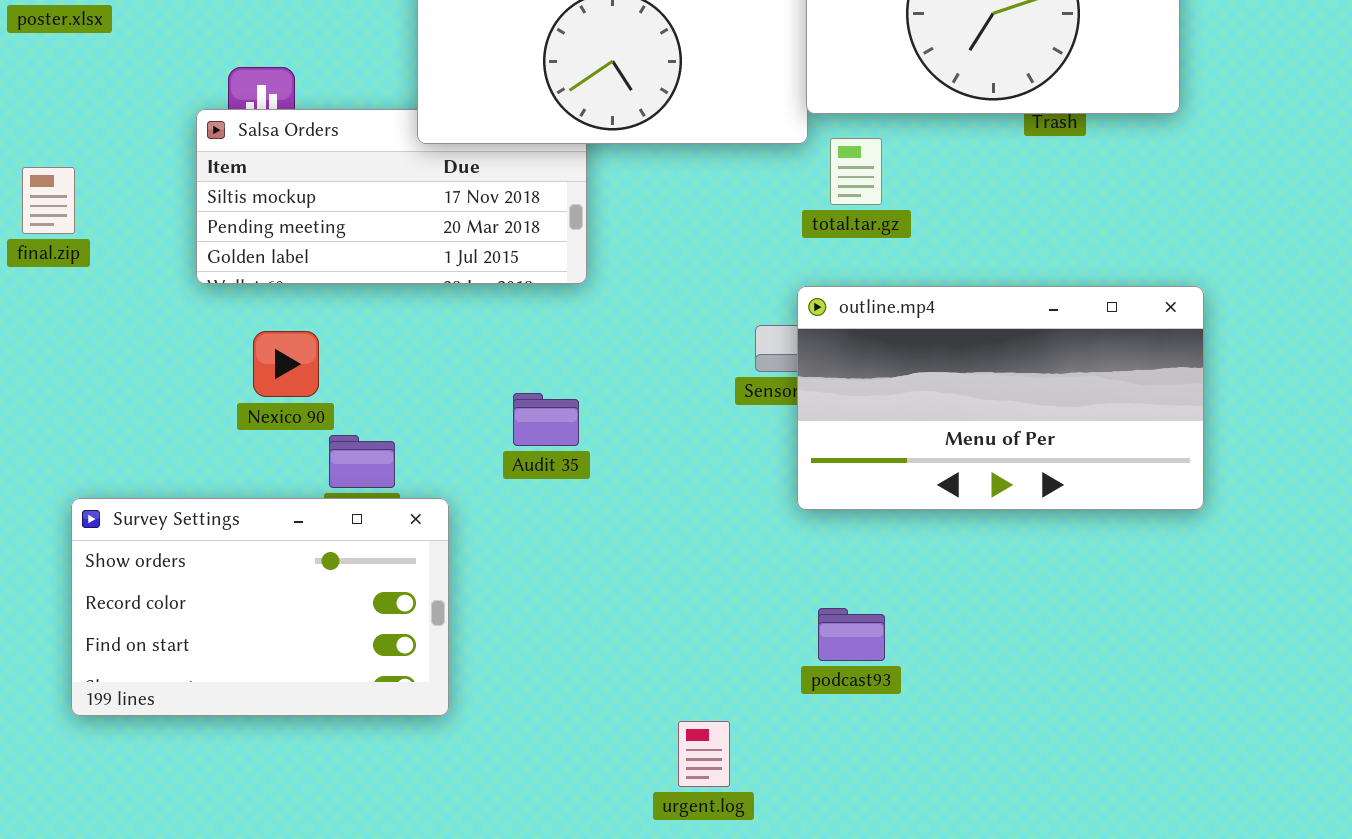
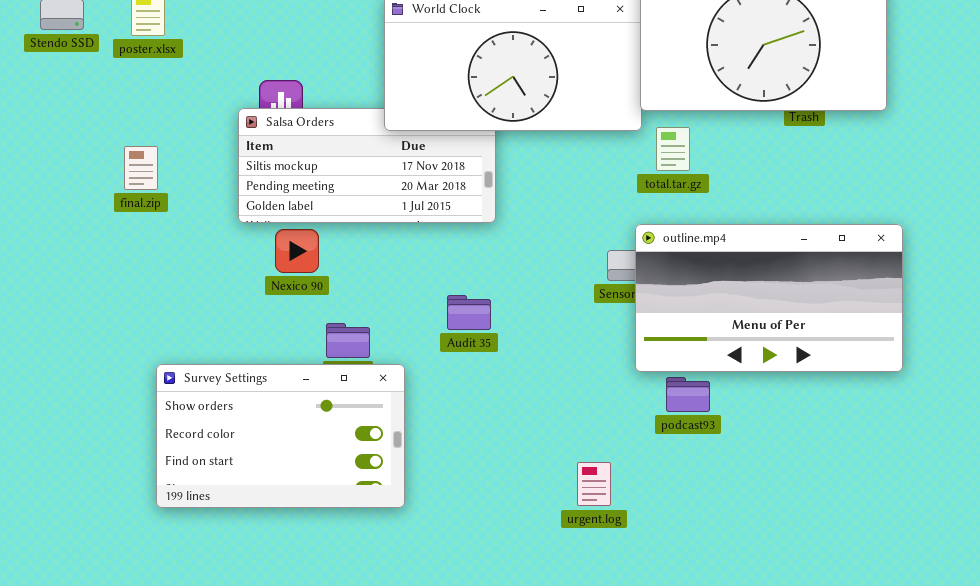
Nexico 90: [253,331,319,397] -> [275,229,319,273], moved
podcast93: [818,608,885,661] -> [666,377,710,412], moved
urgent.log: [678,721,730,787] -> [577,462,611,506], moved

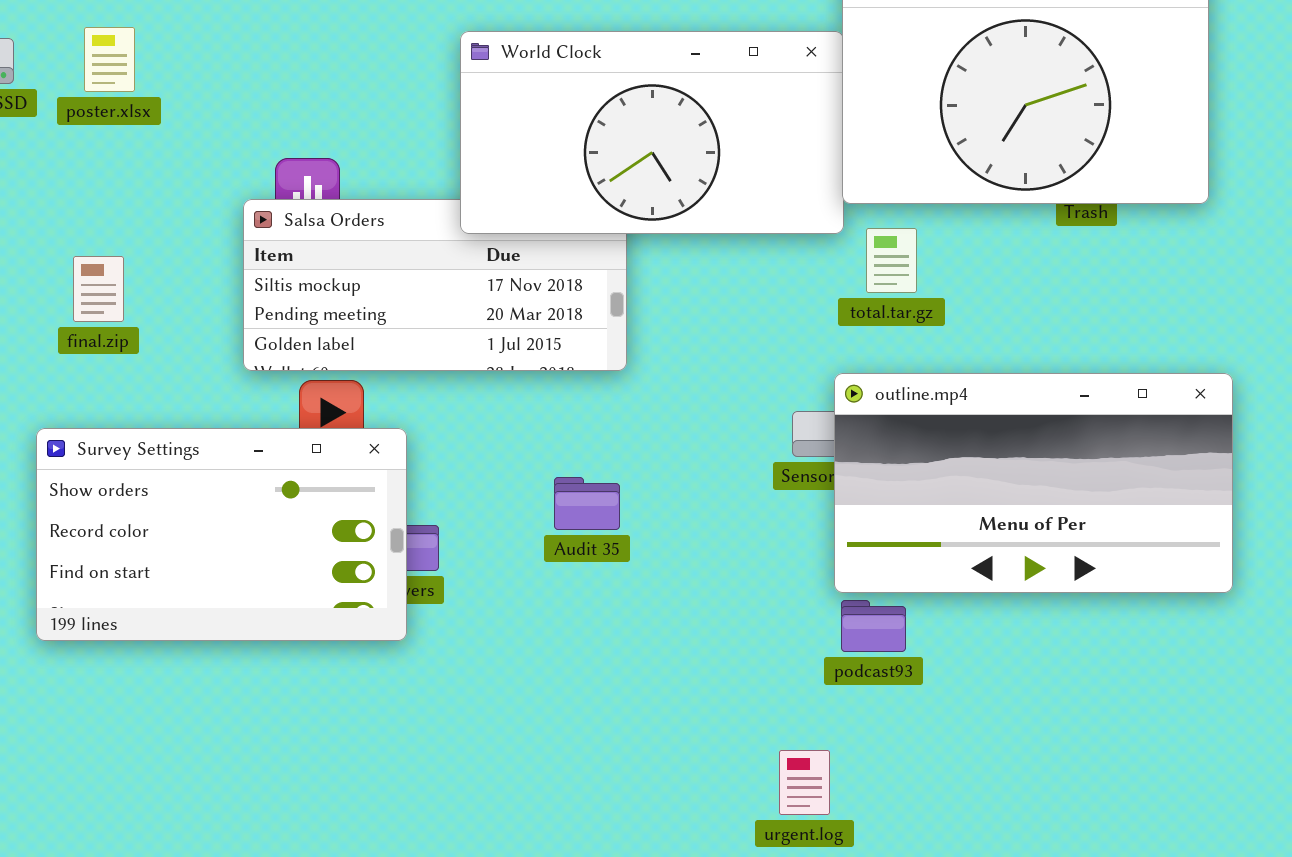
Survey Settings: [156,364,405,508] -> [36,428,407,641], moved
podcast93: [666,377,710,412] -> [841,600,906,652], moved
urgent.log: [577,462,611,506] -> [779,750,830,815], moved

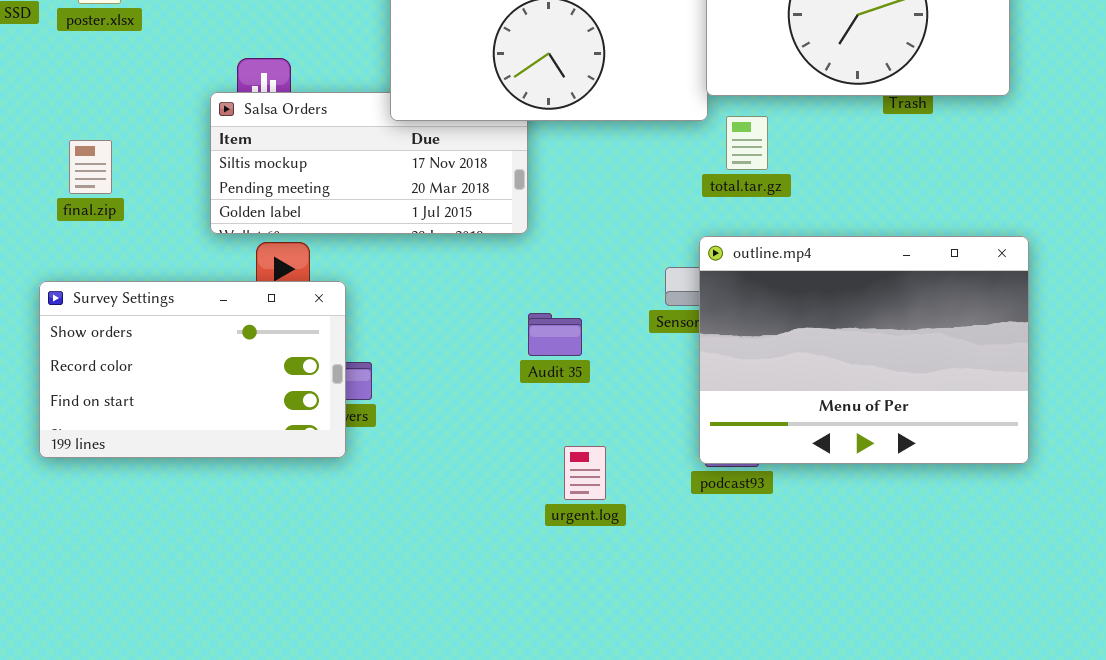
outline.mp4: [834,373,1233,593] -> [699,236,1029,464], resized
Audit 35: [554,477,620,530] -> [528,313,582,356], moved
urgent.log: [779,750,830,815] -> [564,446,606,500], moved

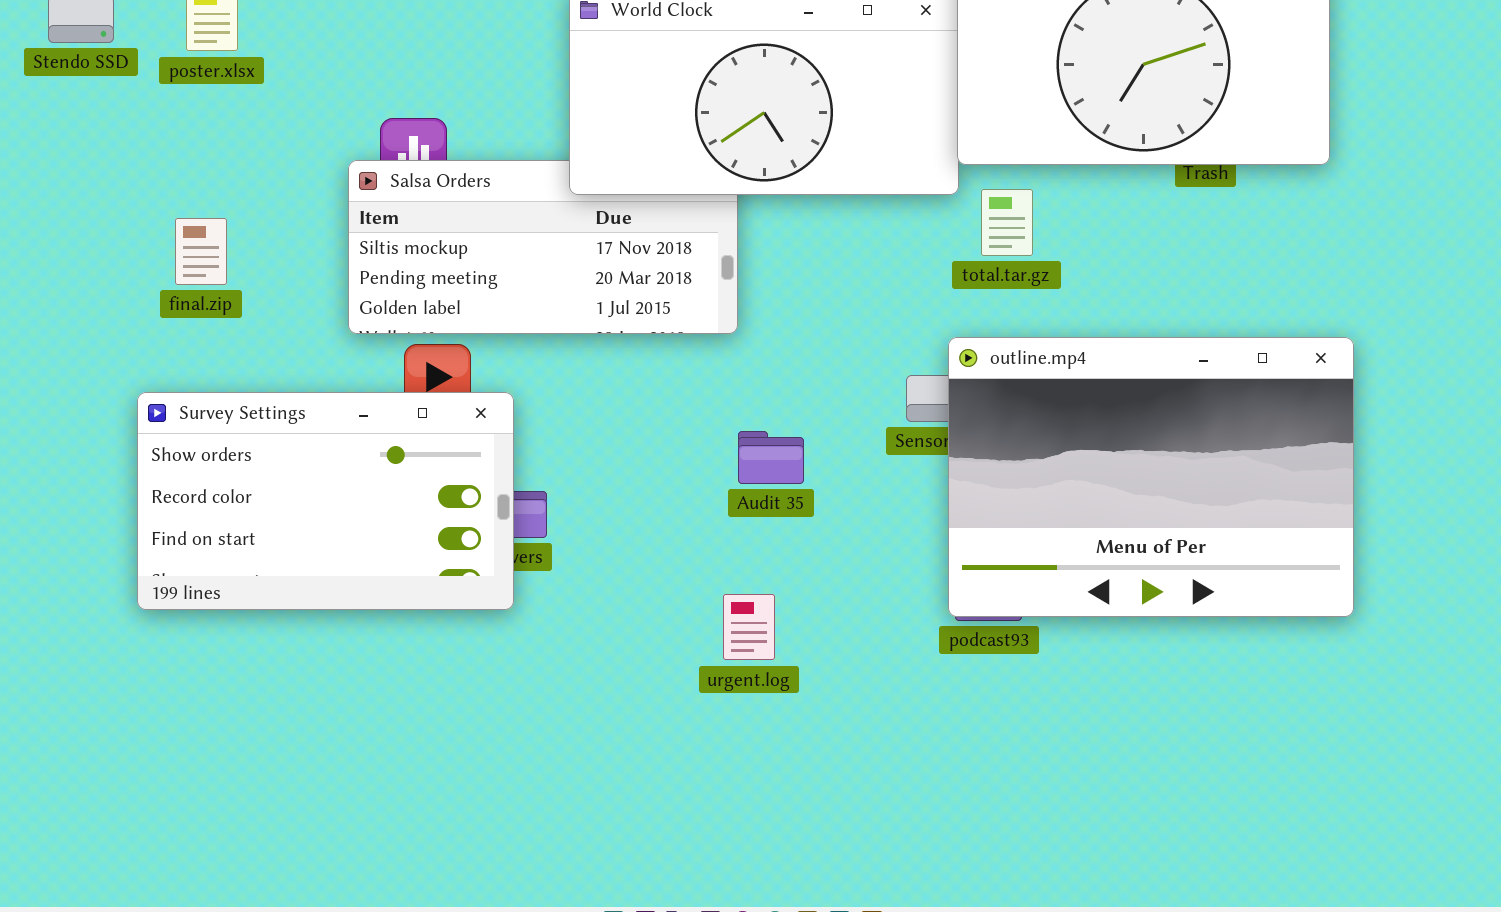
urgent.log: [564,446,606,500] -> [723,594,775,660], moved

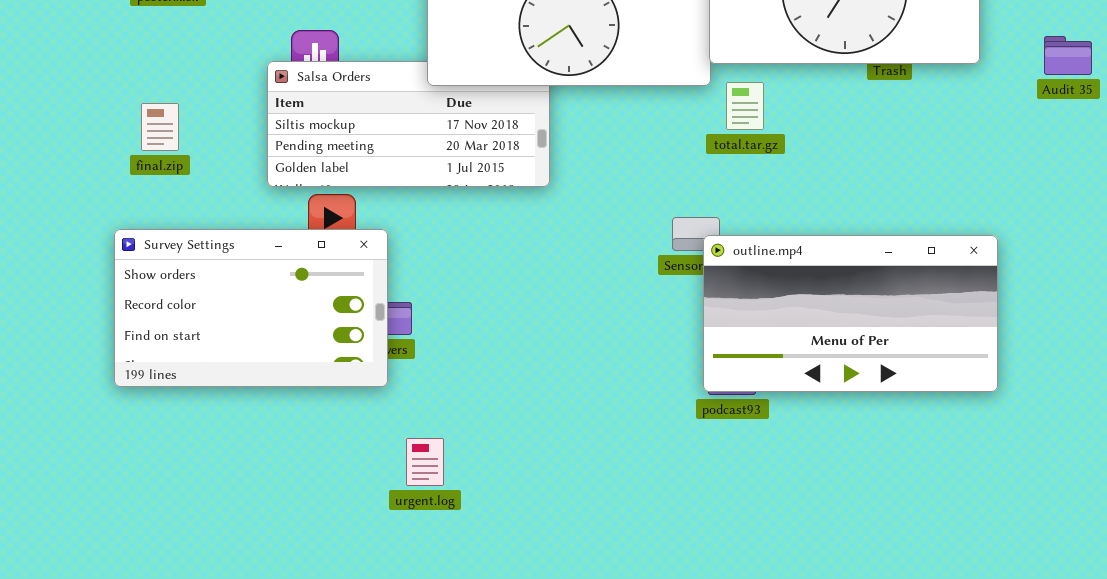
outline.mp4: [948,337,1354,617] -> [703,235,998,392], resized
Audit 35: [738,431,804,484] -> [1044,36,1092,75], moved
urgent.log: [723,594,775,660] -> [406,438,444,486], moved

